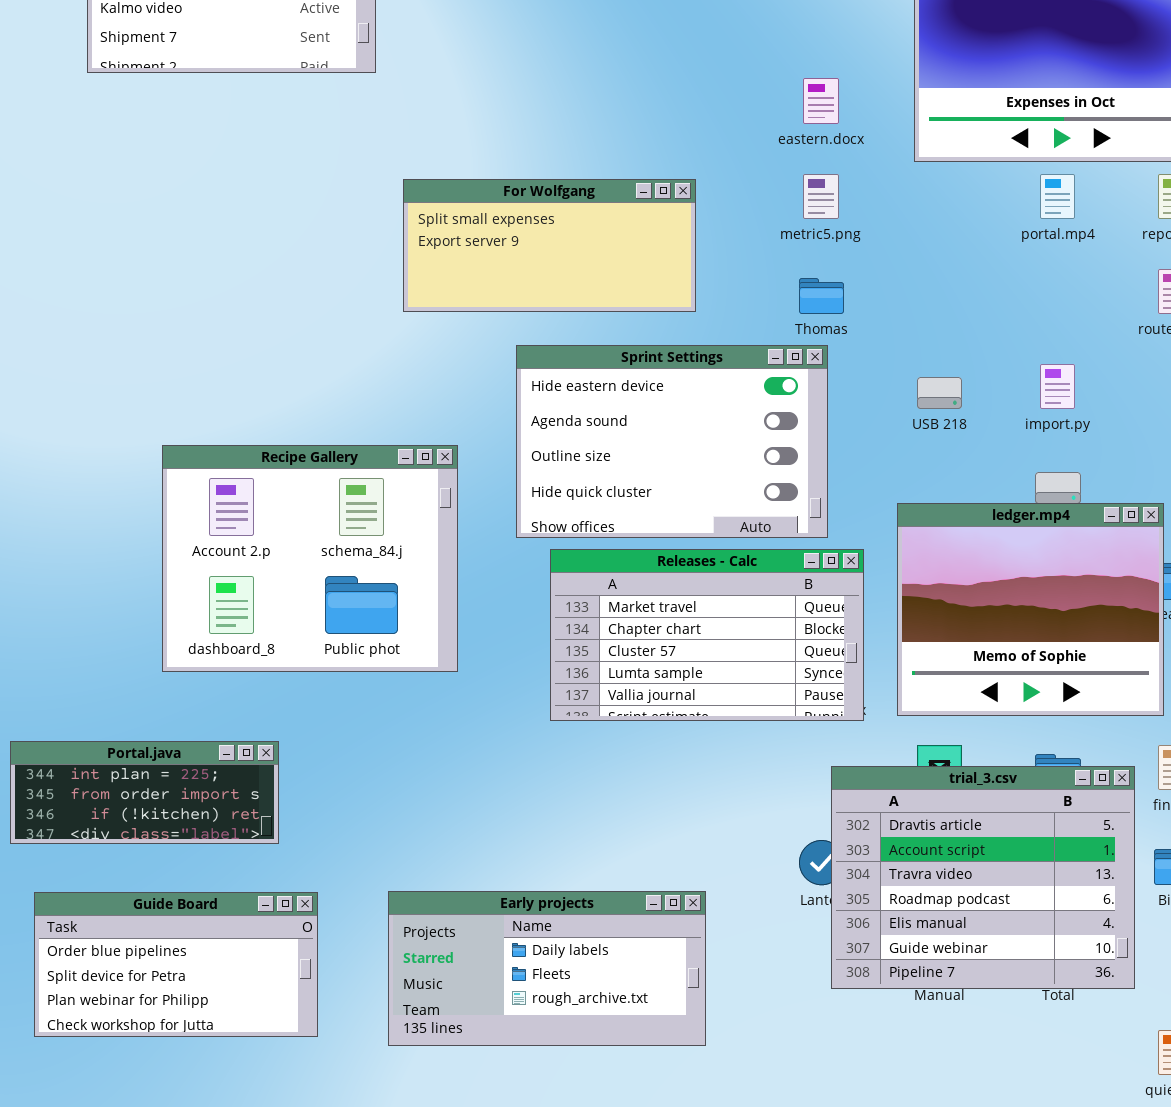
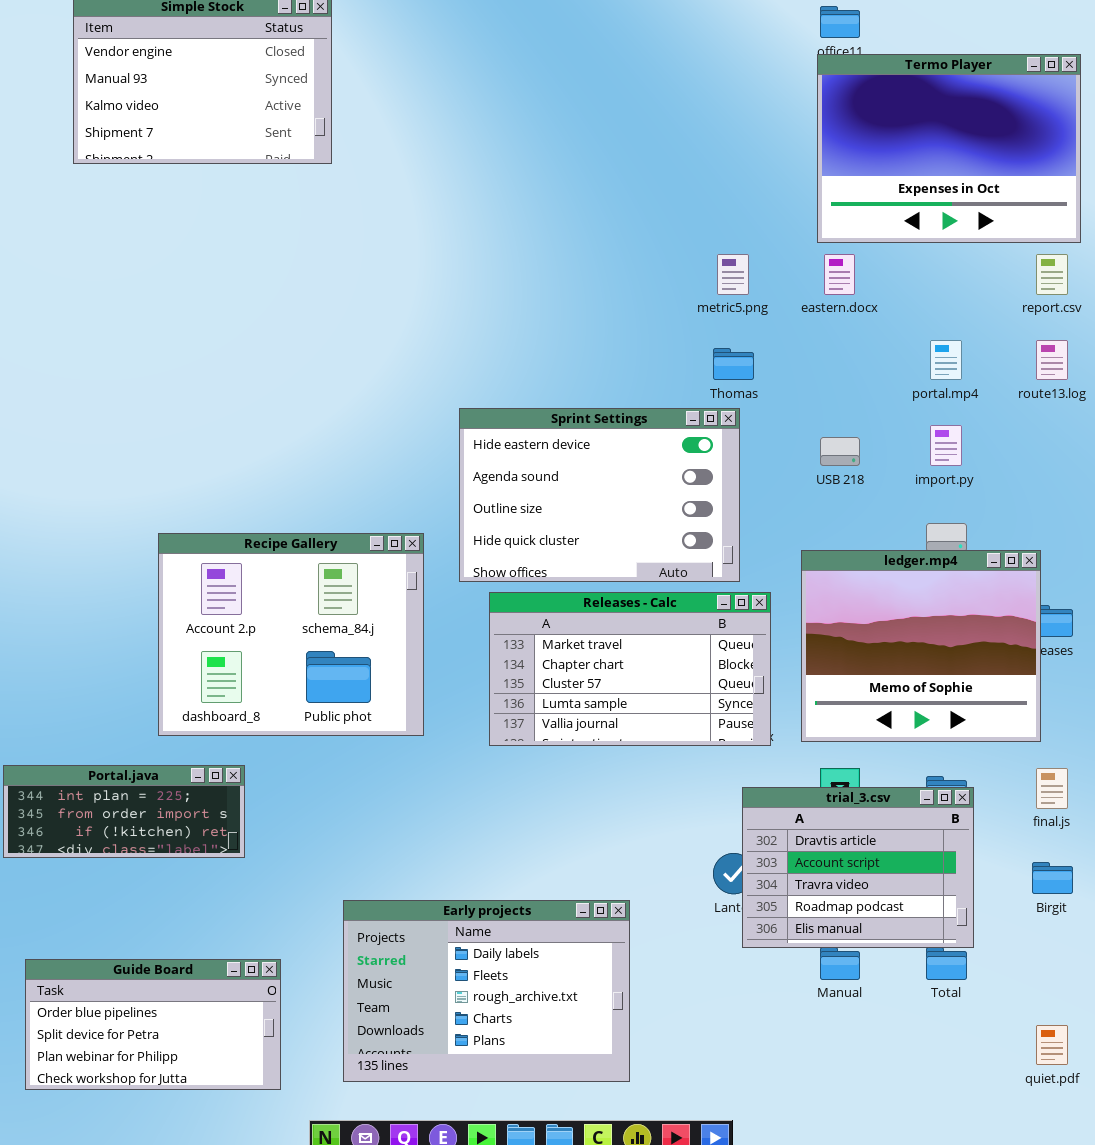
eastern.docx: [803,78,839,124] -> [824,254,855,295], moved
portal.mp4: [1040,174,1075,219] -> [930,340,962,380], moved
For Wolfgang: [403,179,696,312] -> none, closed
Recipe Gallery: [162,445,458,672] -> [158,533,424,736], moved
trial_3.csv: [831,766,1135,989] -> [742,787,974,948], resized
Early projects: [388,891,706,1046] -> [343,900,630,1082], resized
Guide Board: [34,892,318,1037] -> [25,959,281,1090], moved

